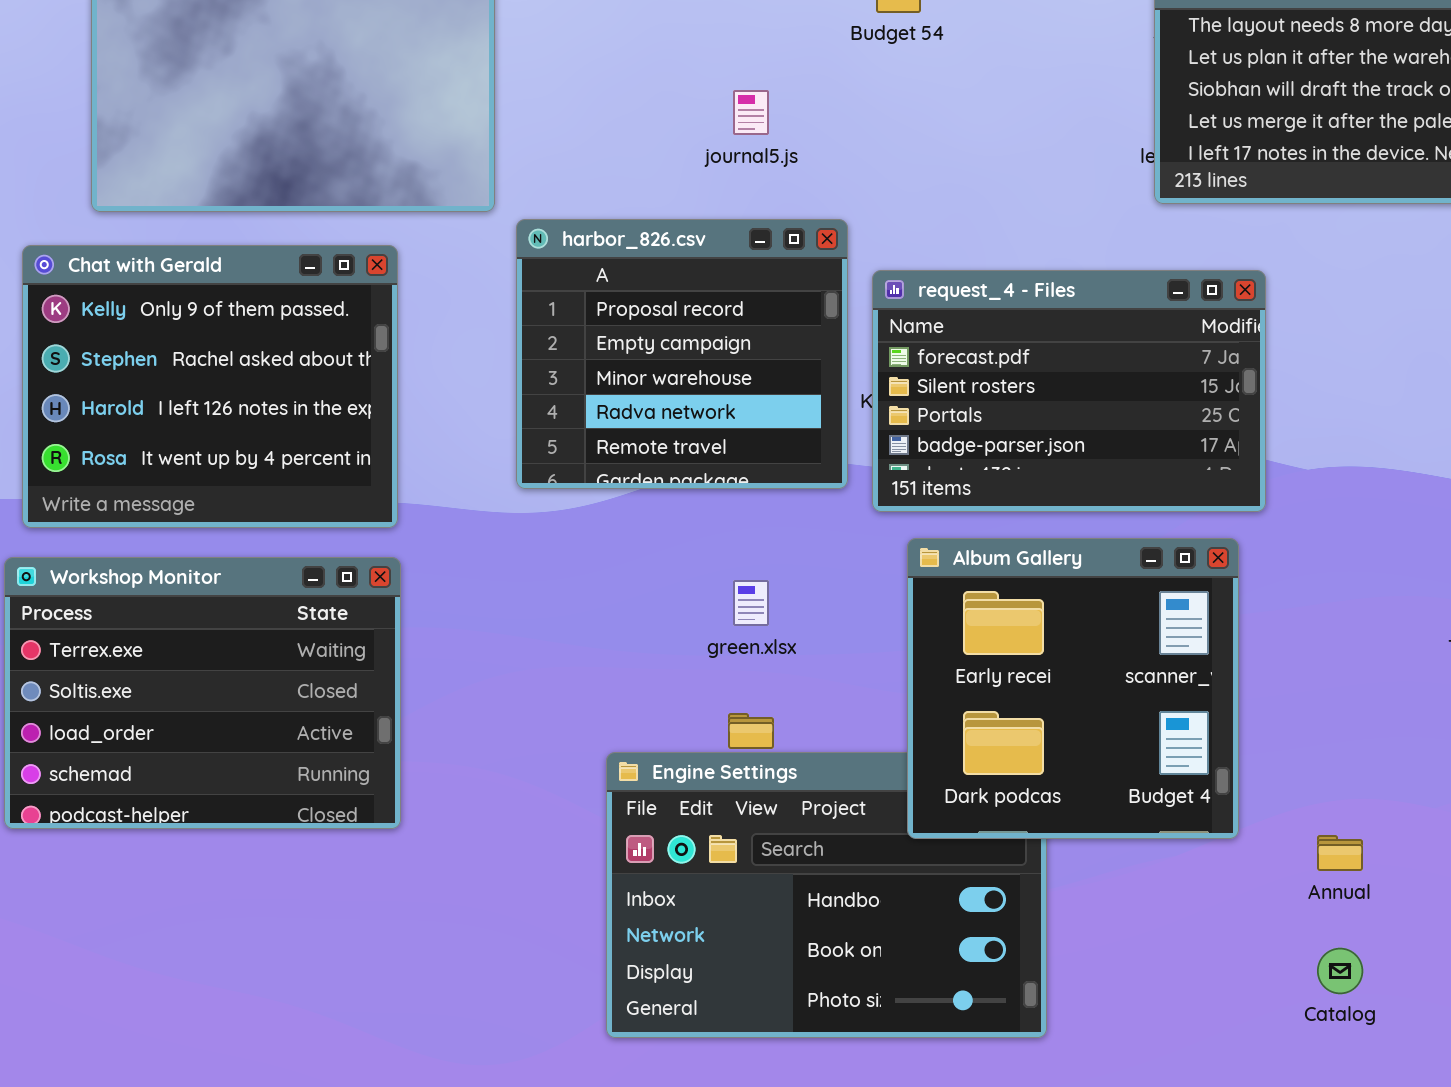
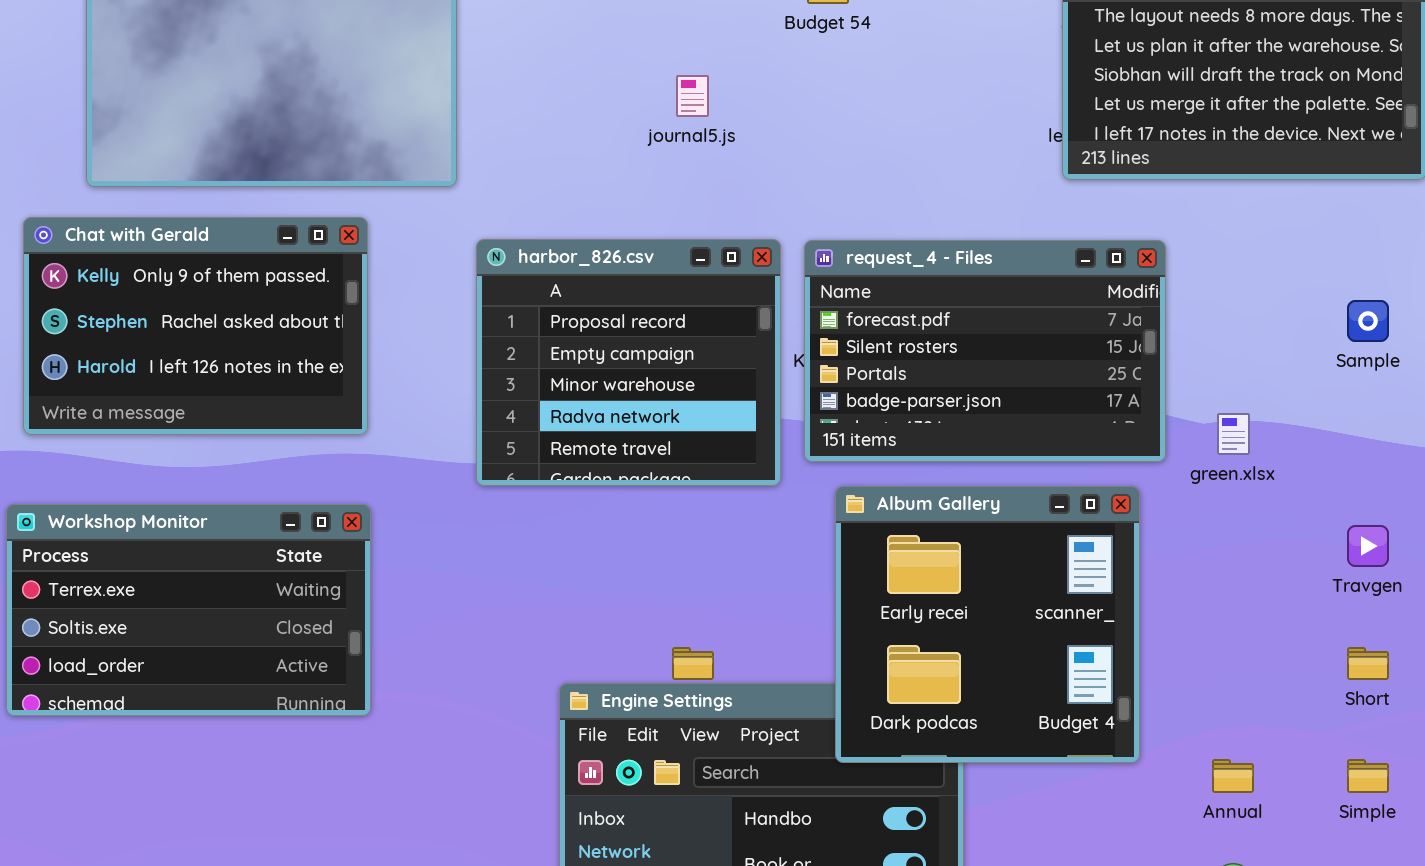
harbor_826.csv: [516,219,848,489] -> [476,239,781,486], moved
Chat with Gerald: [22,245,398,528] -> [23,217,368,435], resized
Workshop Monitor: [4,557,401,829] -> [6,504,371,716], resized
green.xlsx: [733,580,769,626] -> [1217,413,1250,455], moved

